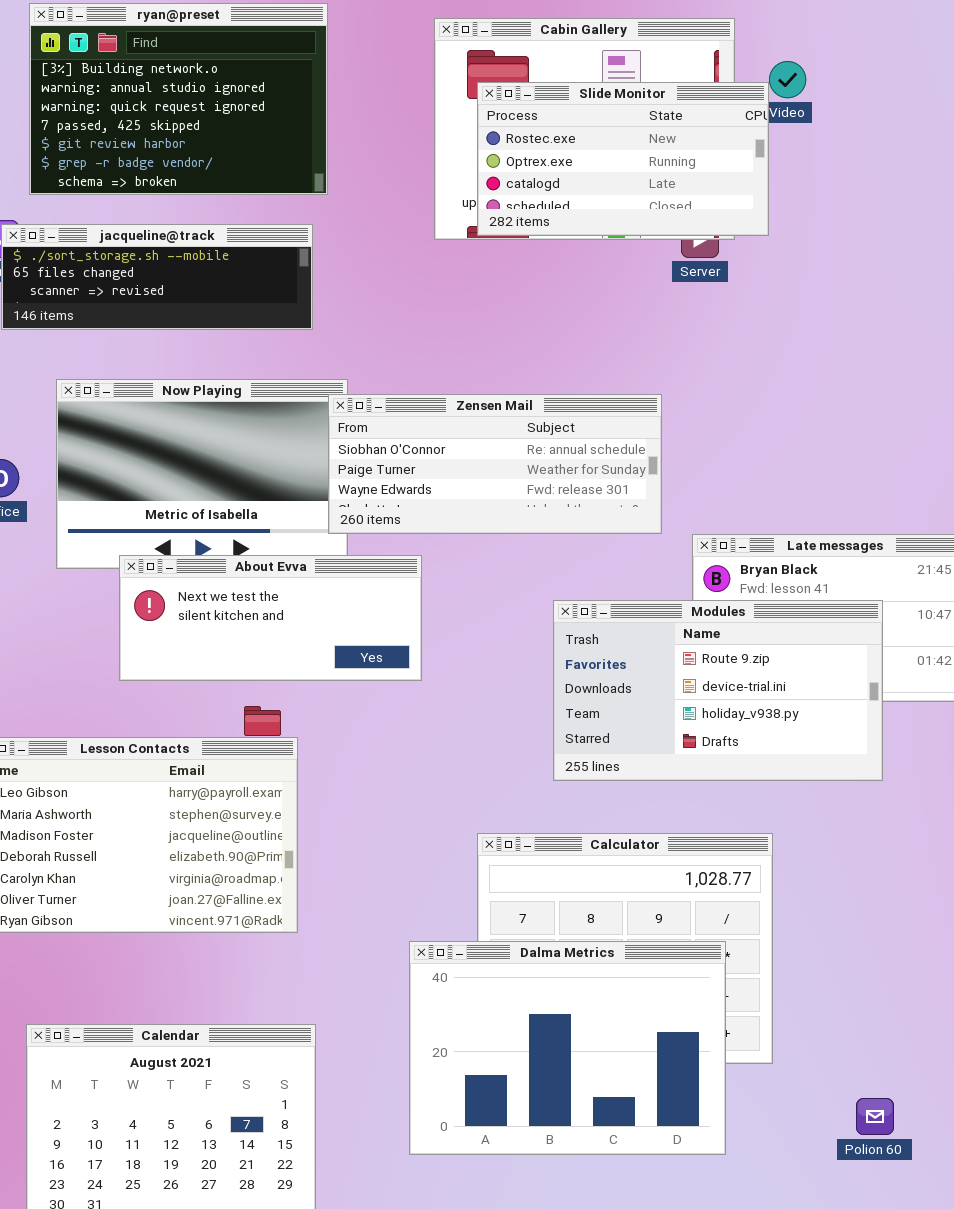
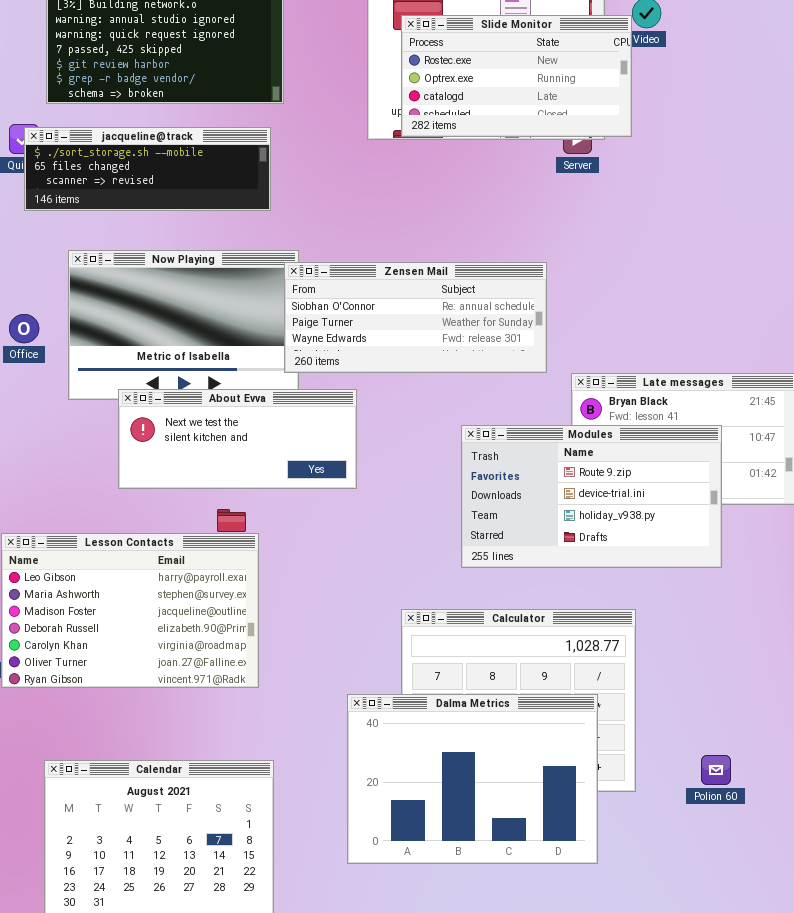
Polion 60: [856,1098,894,1135] -> [701,755,731,785], moved

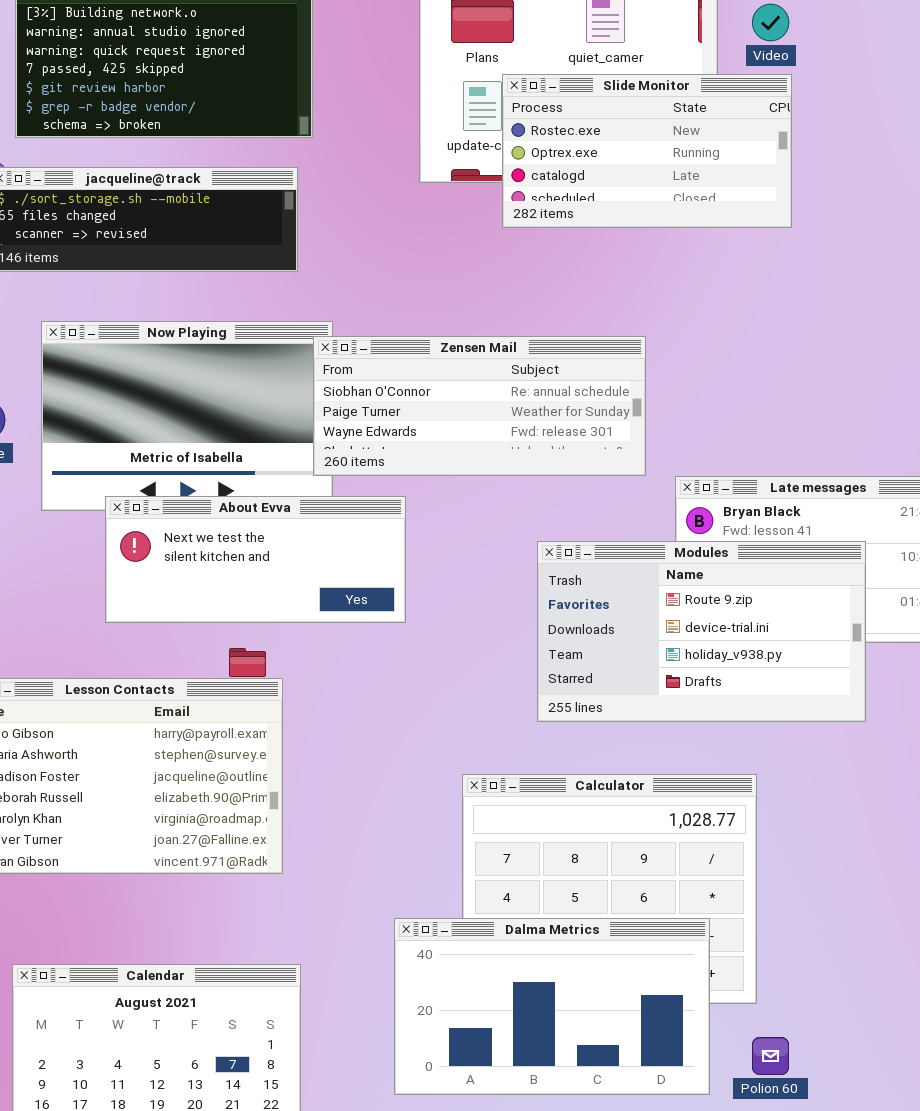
Slide Monitor: [401,15,632,137] -> [502,74,792,228], moved
Dalma Metrics: [347,694,598,864] -> [394,918,710,1095], resized
Polion 60: [701,755,731,785] -> [752,1037,789,1075], moved

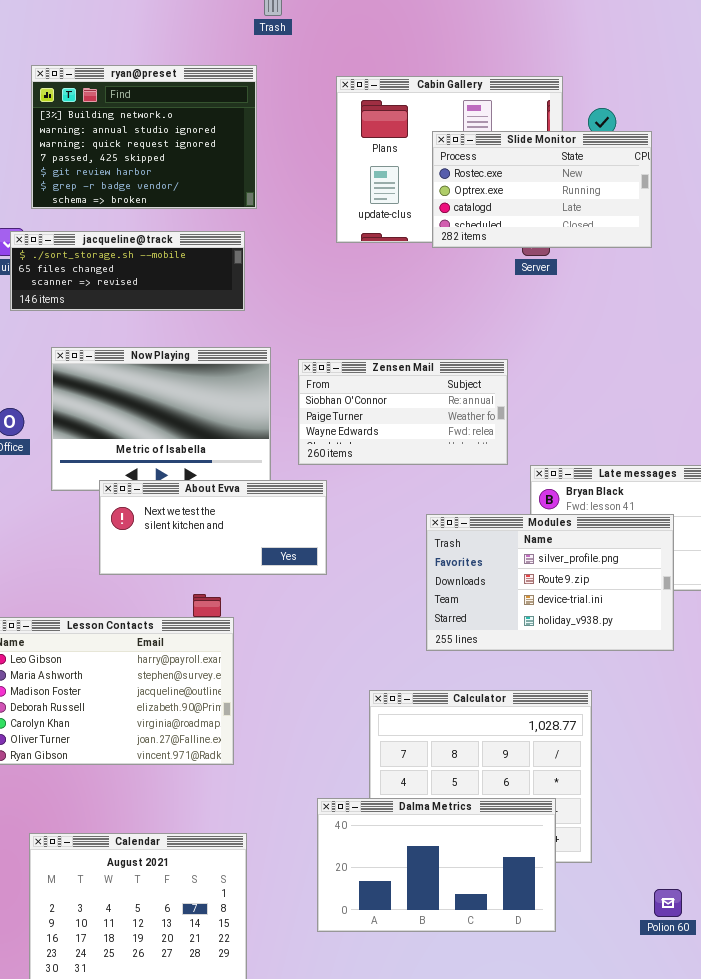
Slide Monitor: [502,74,792,228] -> [432,131,652,248], moved
Zensen Mail: [313,336,646,476] -> [298,359,508,465], resized
Modules: [537,541,866,722] -> [426,514,674,651], scrolled up 1 row
Polion 60: [752,1037,789,1075] -> [654,889,682,917], moved

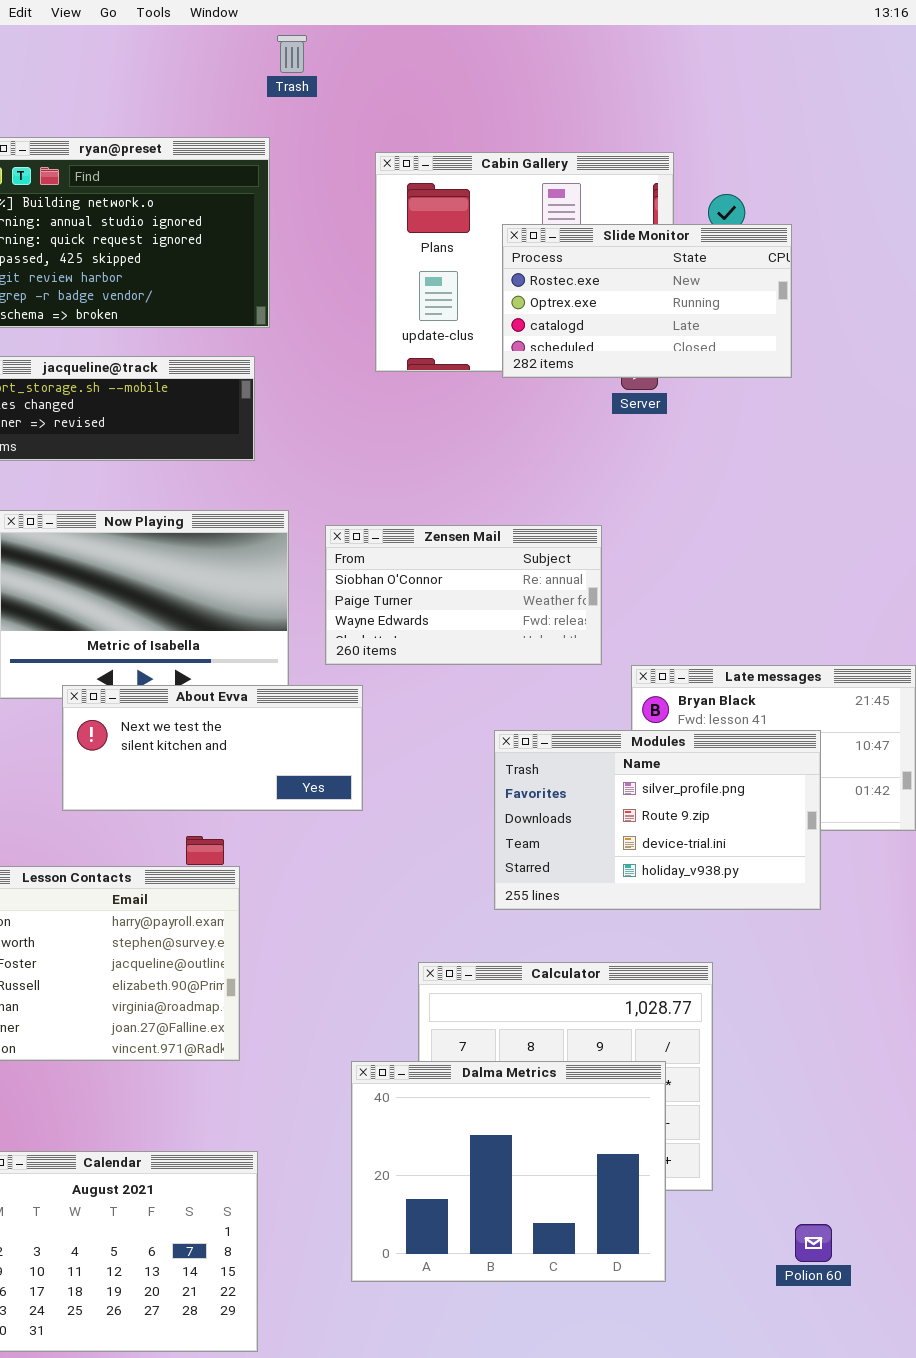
Dalma Metrics: [317,798,556,932] -> [351,1061,666,1282], resized

